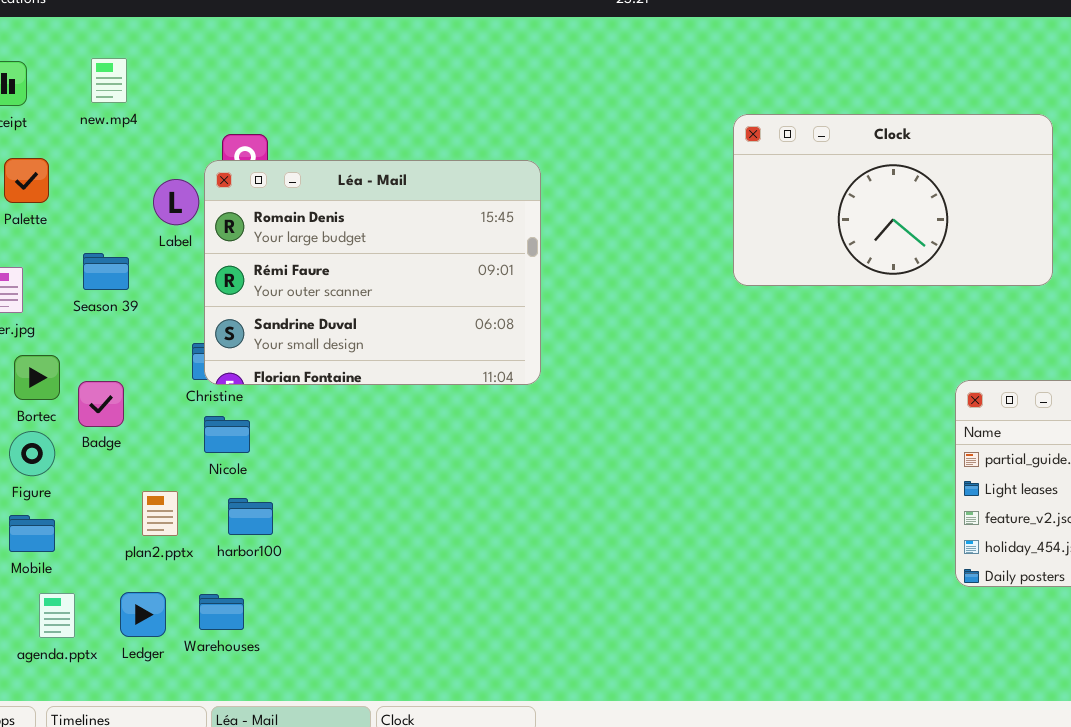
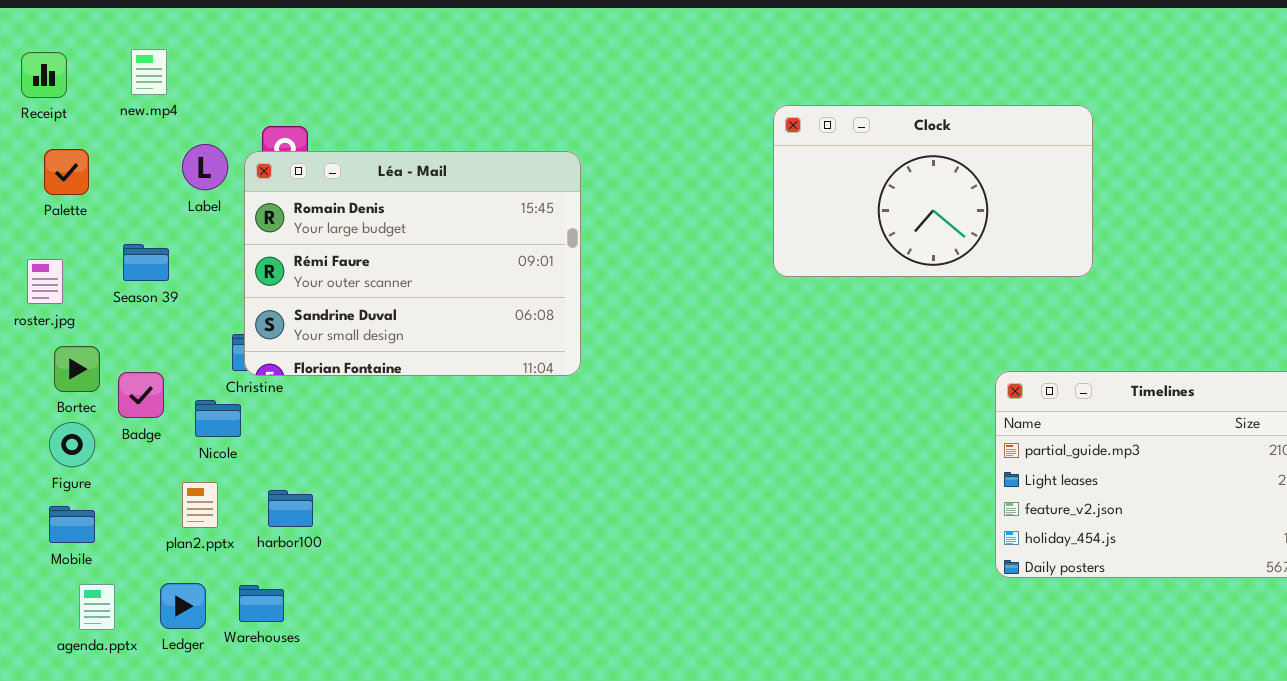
Label: [153,179,199,225] -> [182,144,228,190], moved
Nicole: [204,416,250,453] -> [195,400,241,437], moved

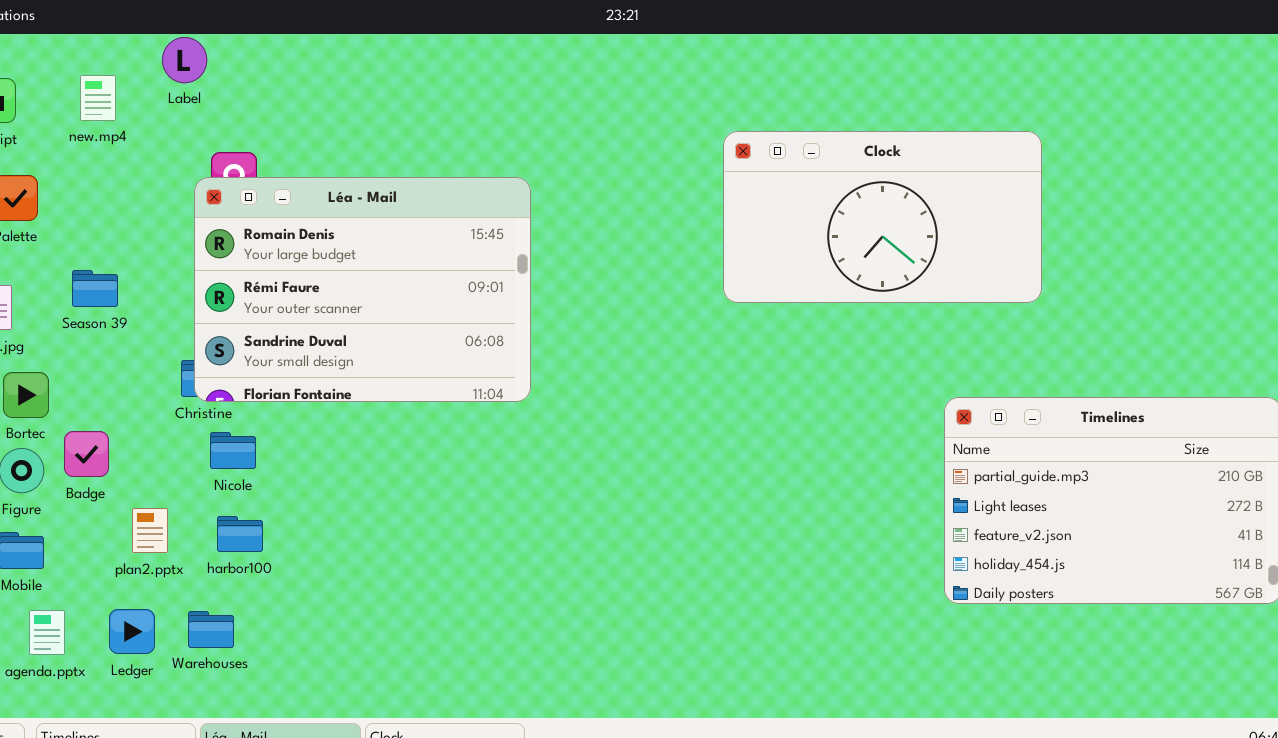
Label: [182,144,228,190] -> [162,37,207,83], moved
Badge: [118,372,164,418] -> [64,431,109,477], moved
Nicole: [195,400,241,437] -> [210,432,256,469], moved

